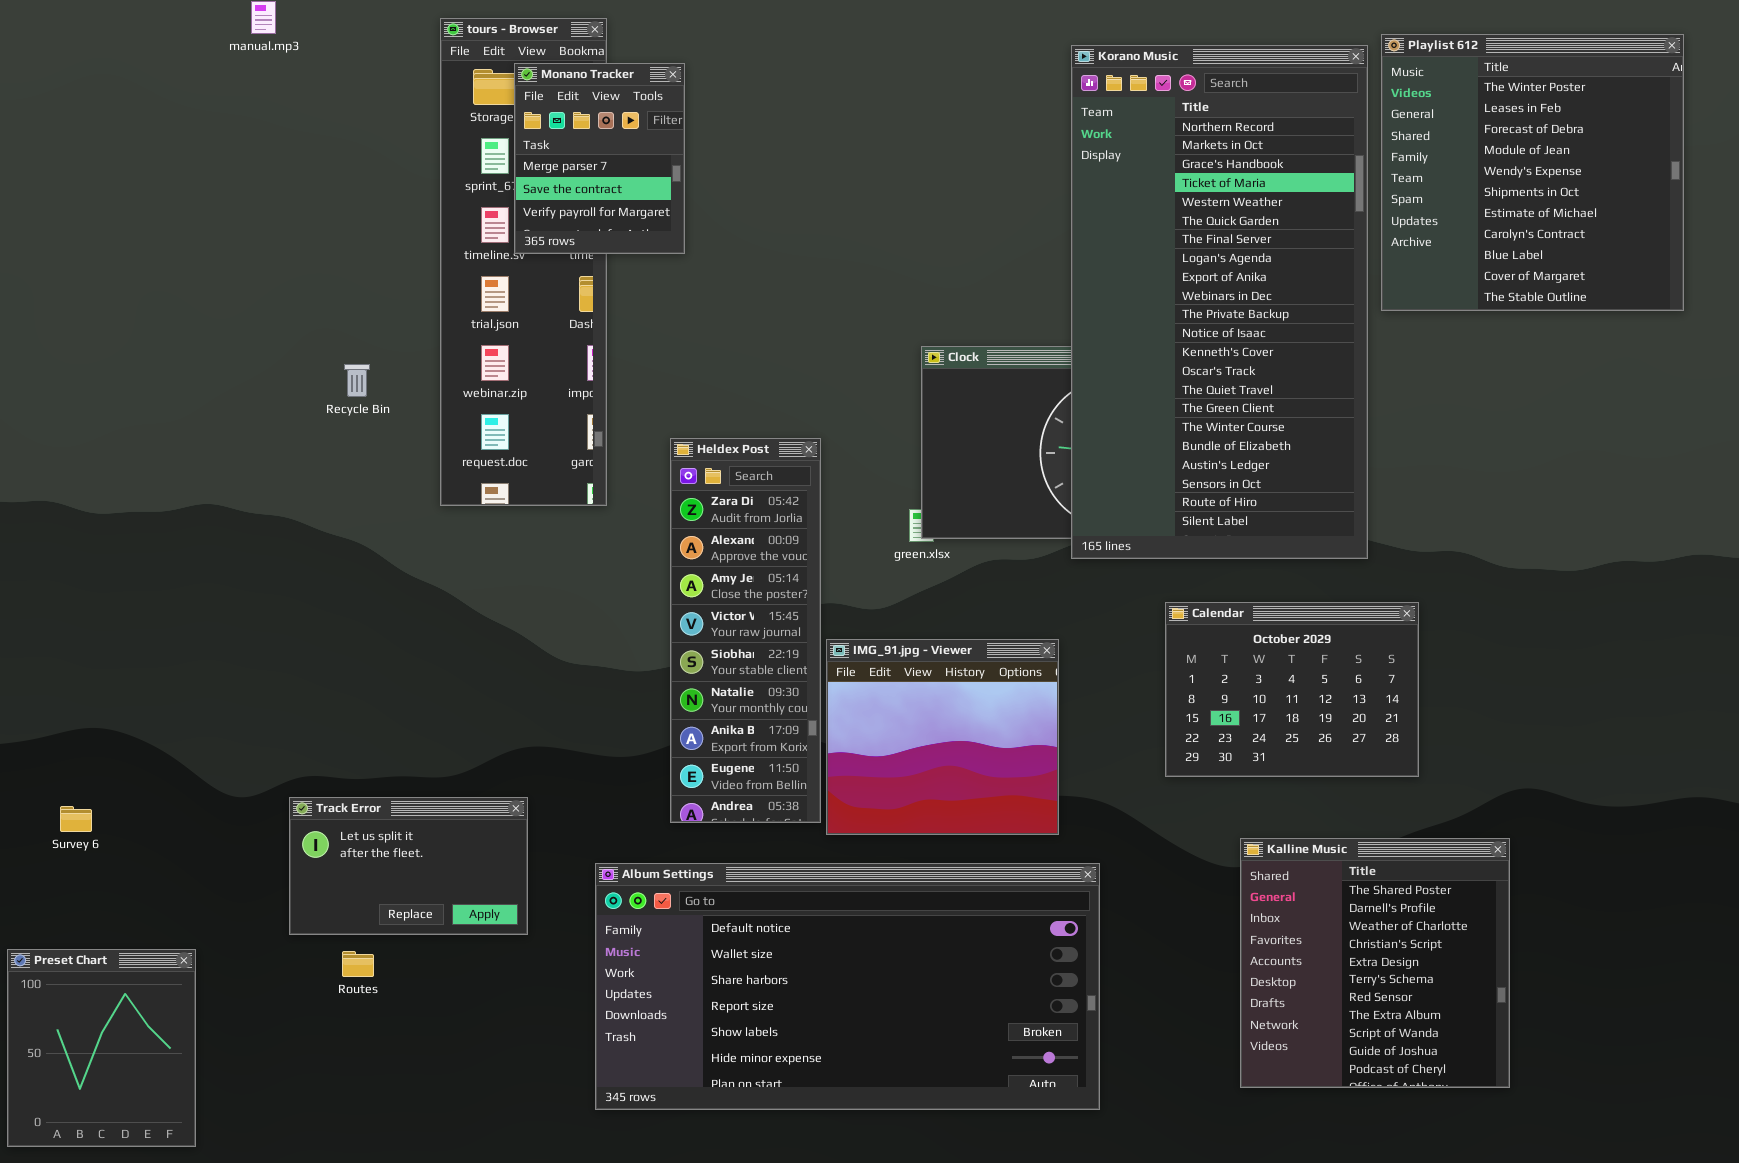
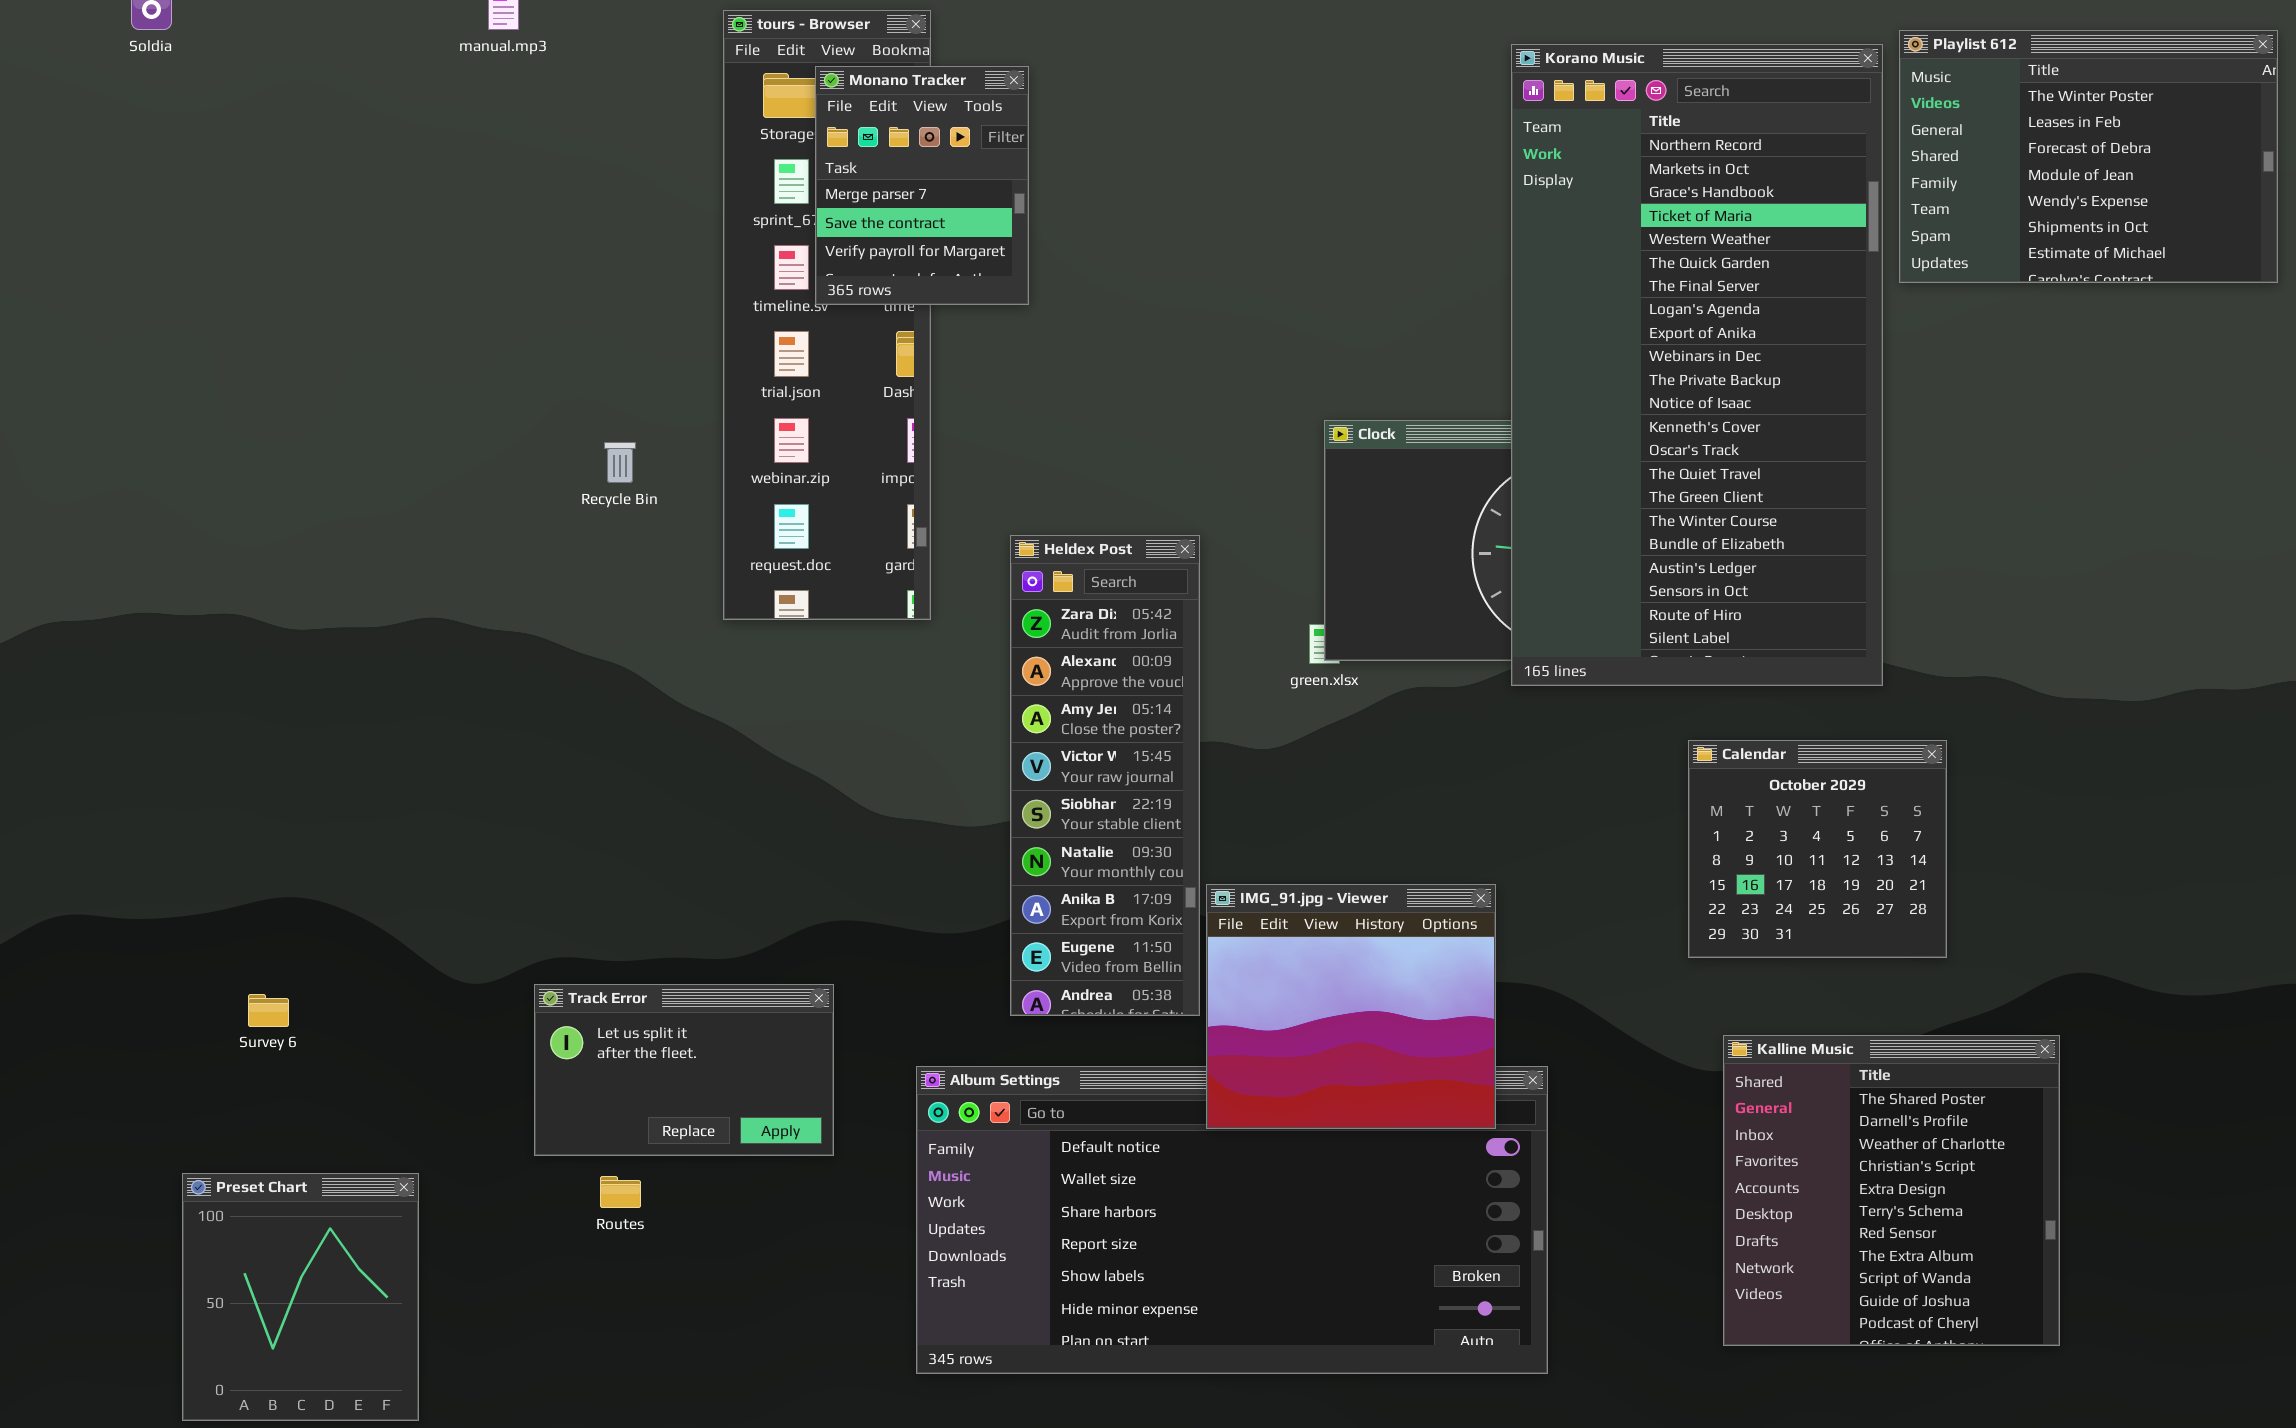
Playlist 612: [1381,34,1684,311] -> [1899,30,2278,283], resized
Calendar: [1165,602,1419,777] -> [1688,740,1947,958], resized
IMG_91.jpg - Viewer: [826,639,1059,835] -> [1206,884,1496,1129], moved

